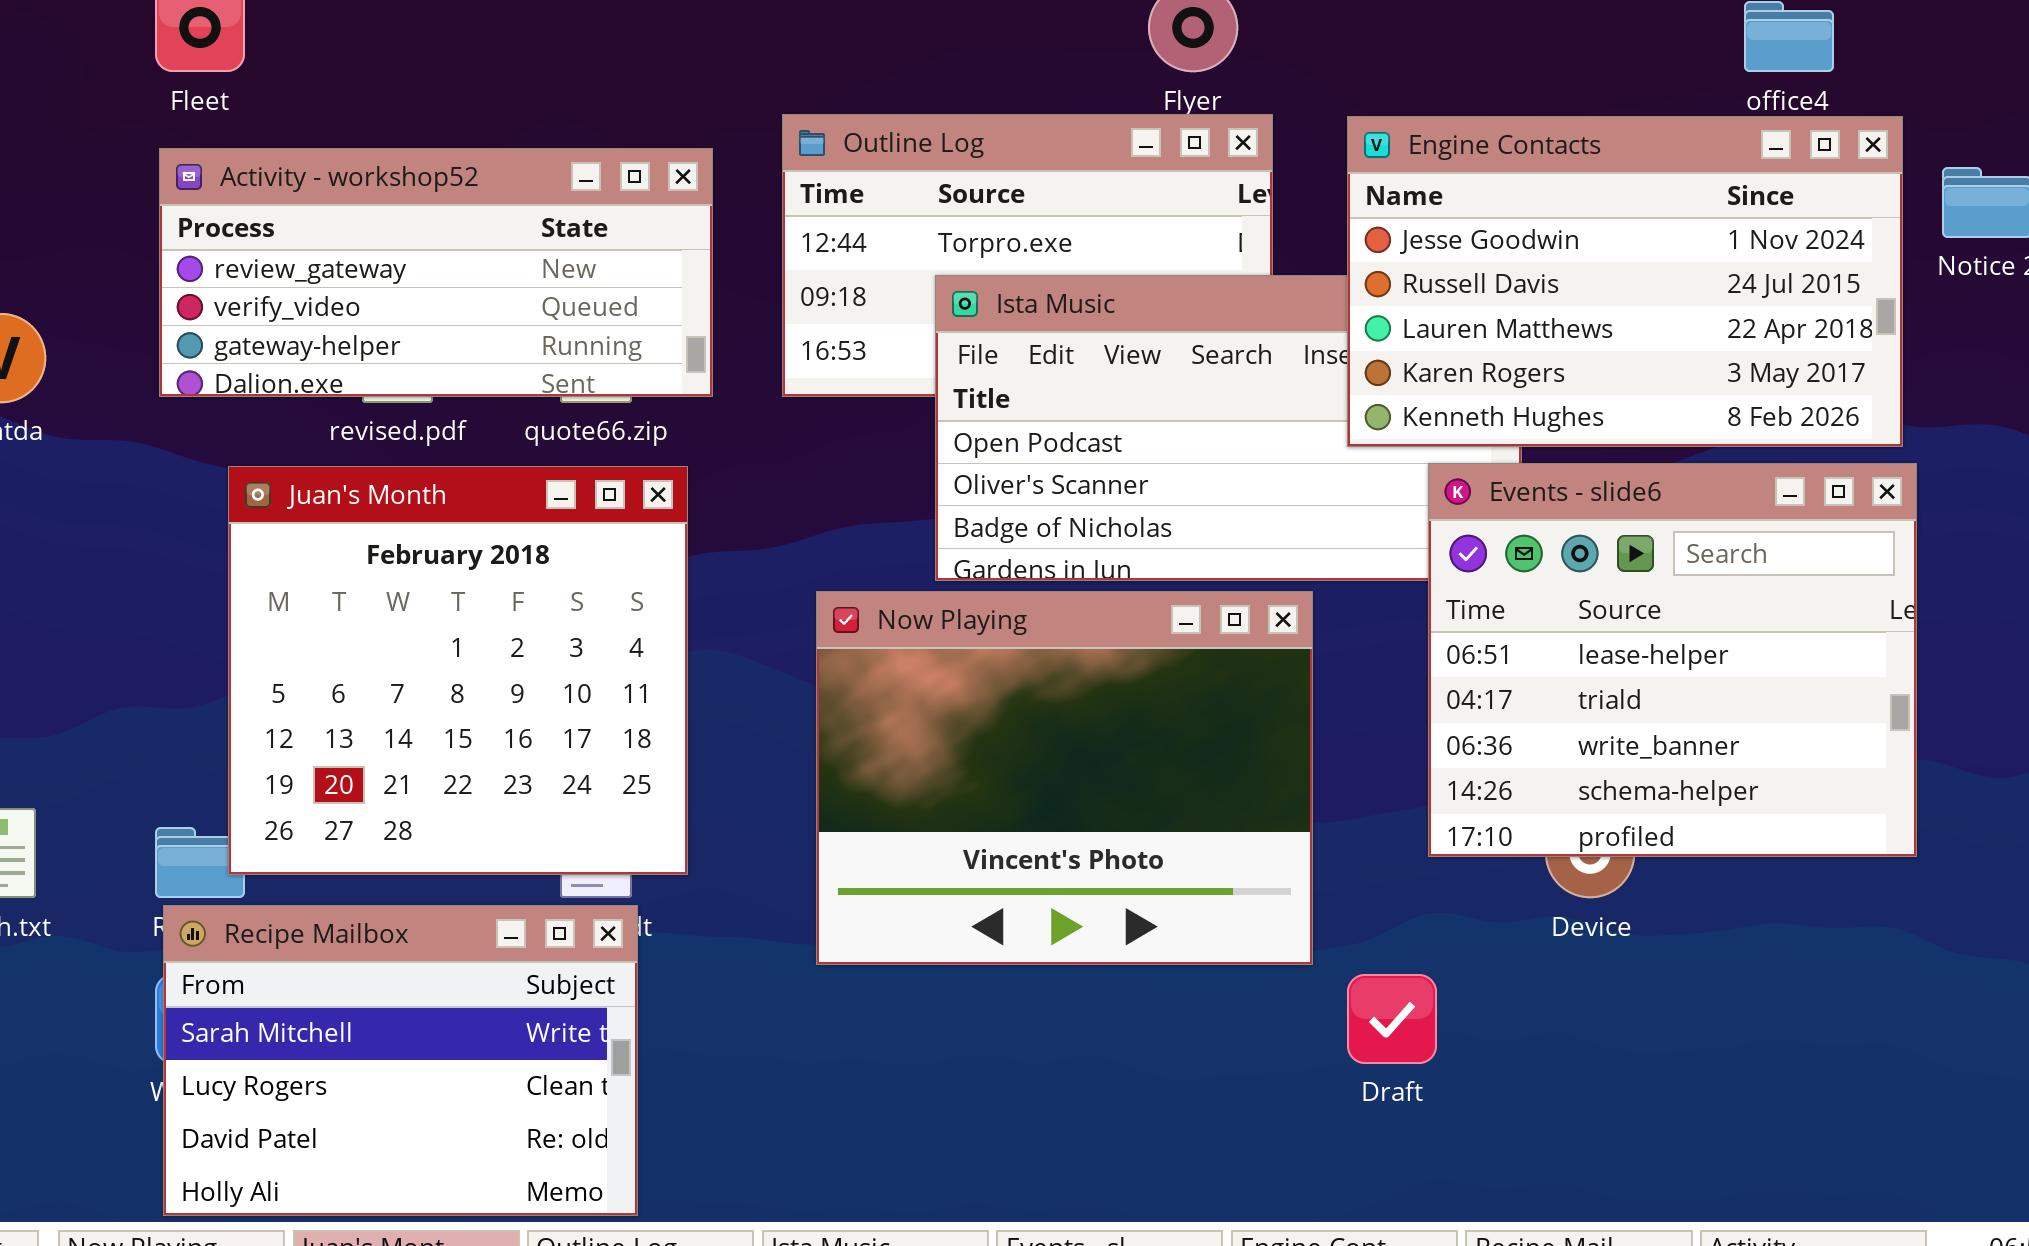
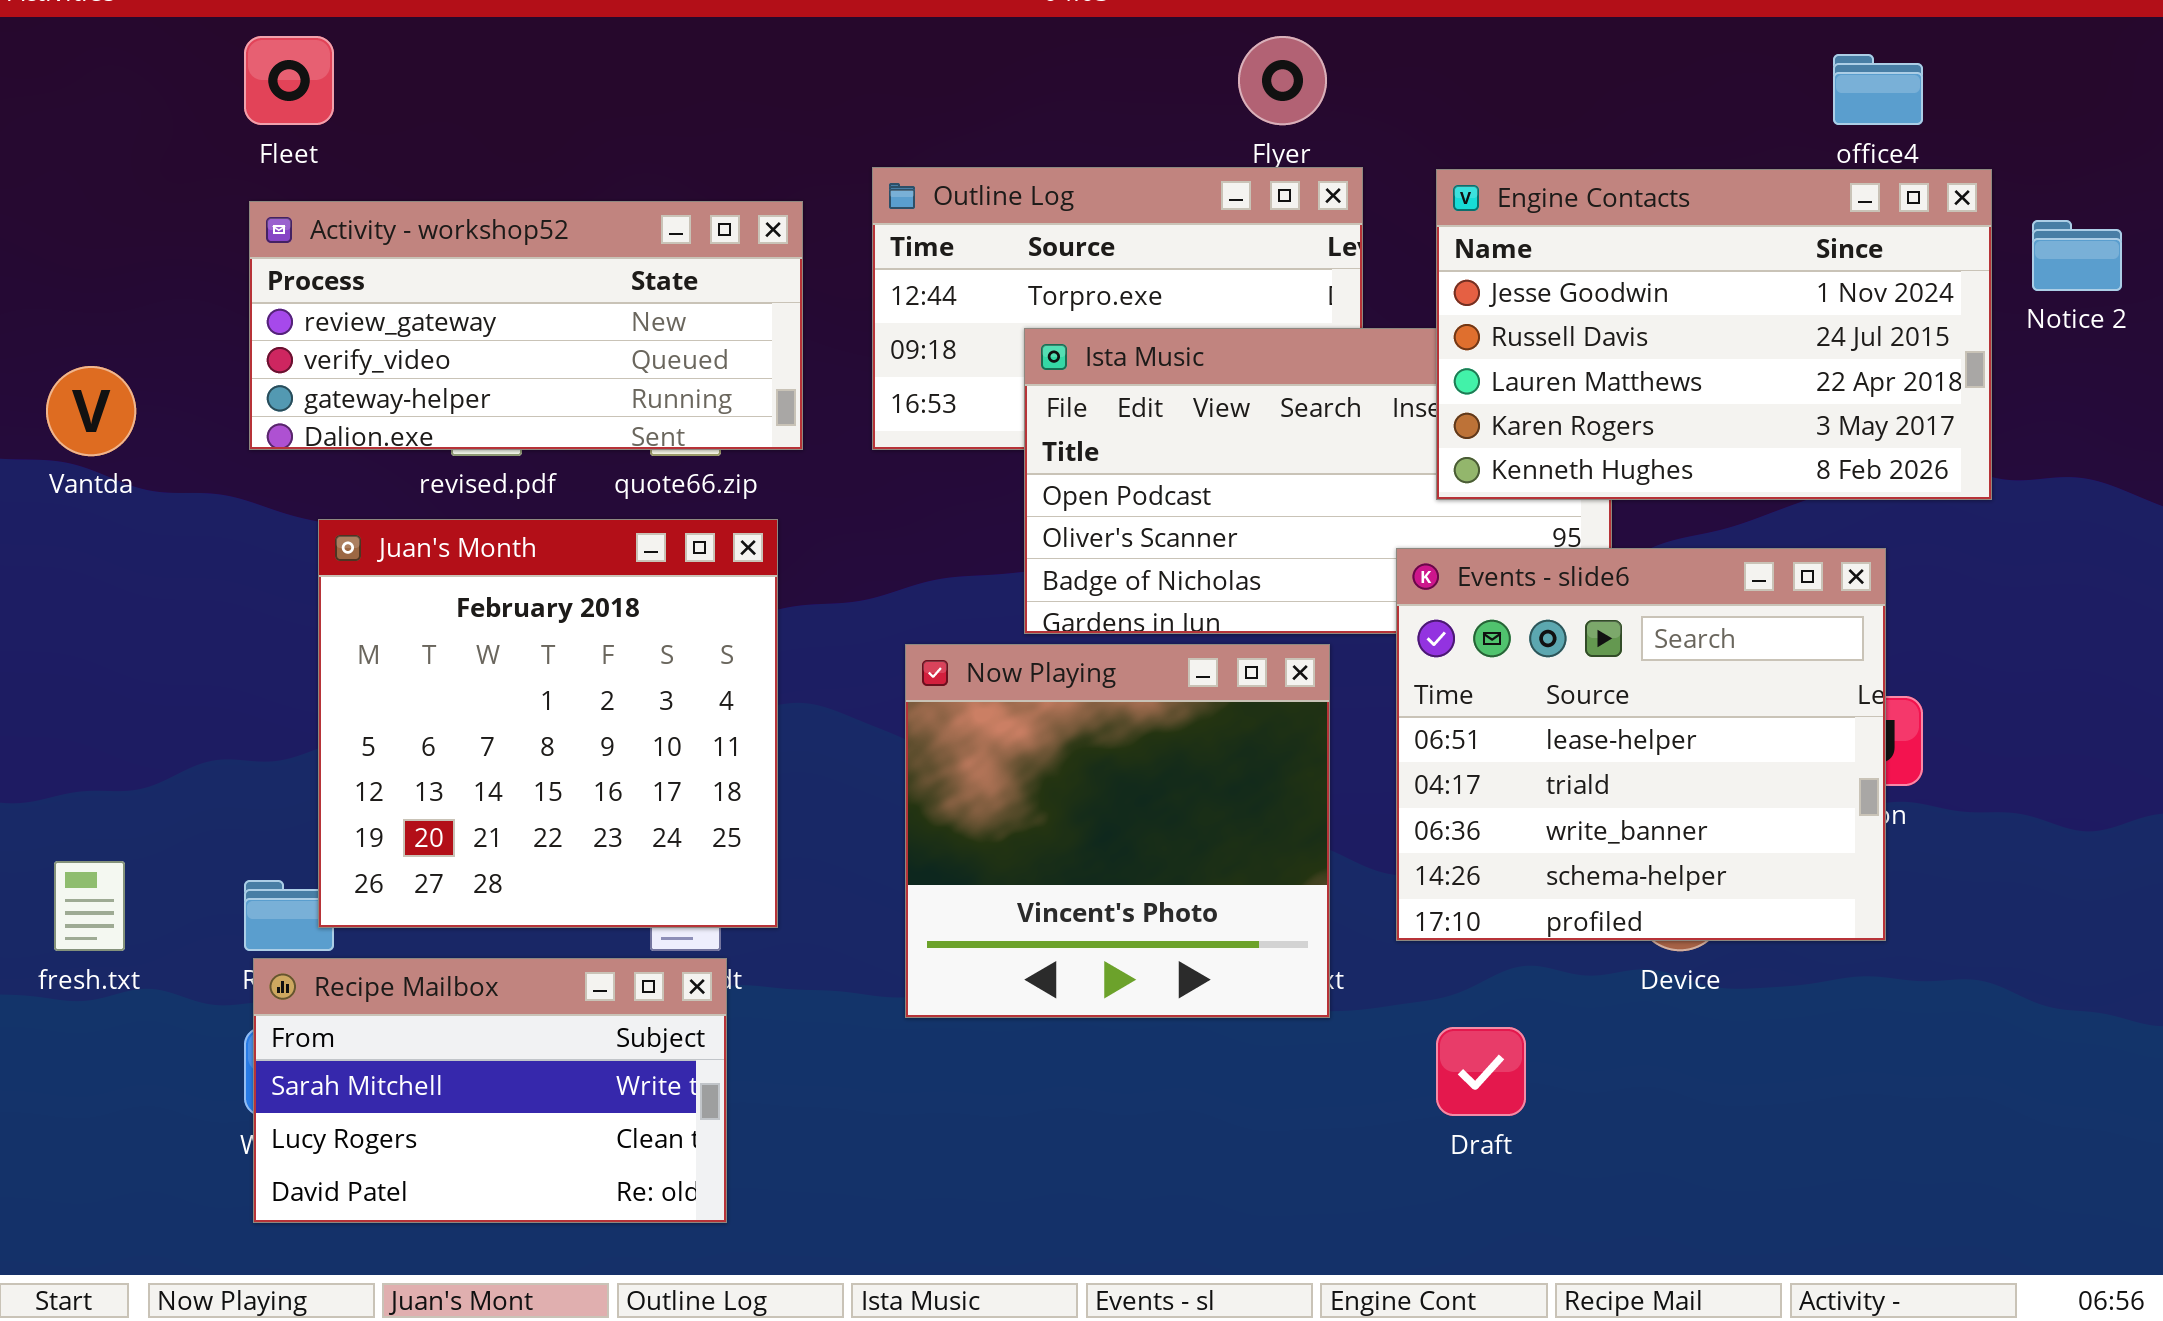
Events - slide6: [1428,463,1917,857] -> [1396,548,1886,941], moved
Now Playing: [816,591,1313,965] -> [905,644,1330,1018], resized
Recipe Mailbox: [163,905,638,1216] -> [253,958,727,1223], resized

